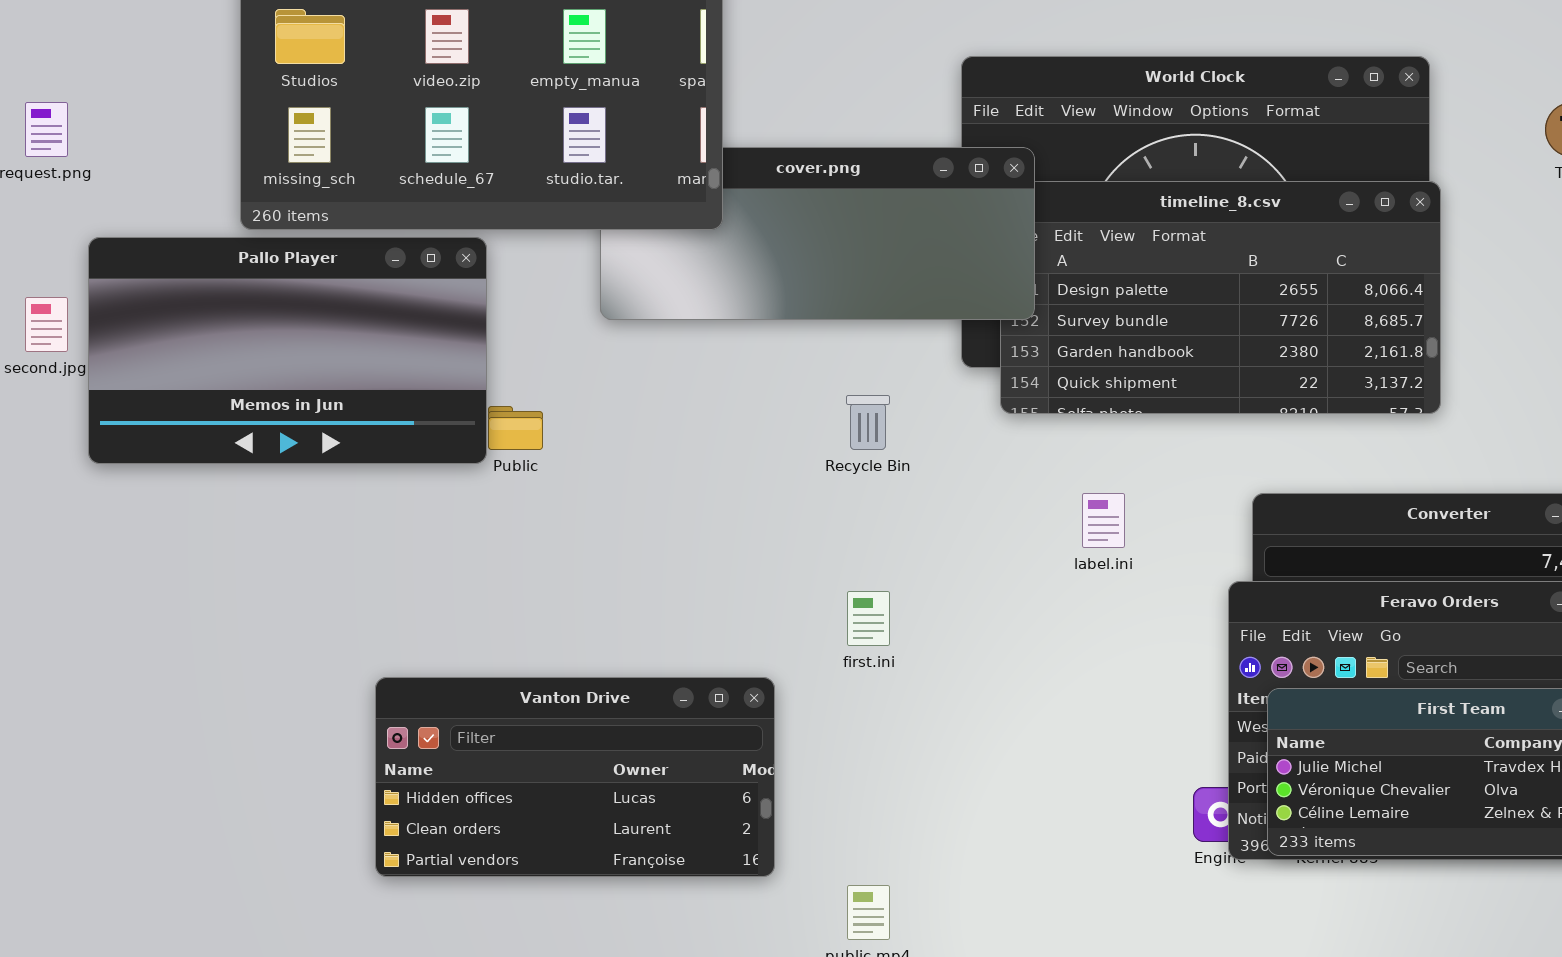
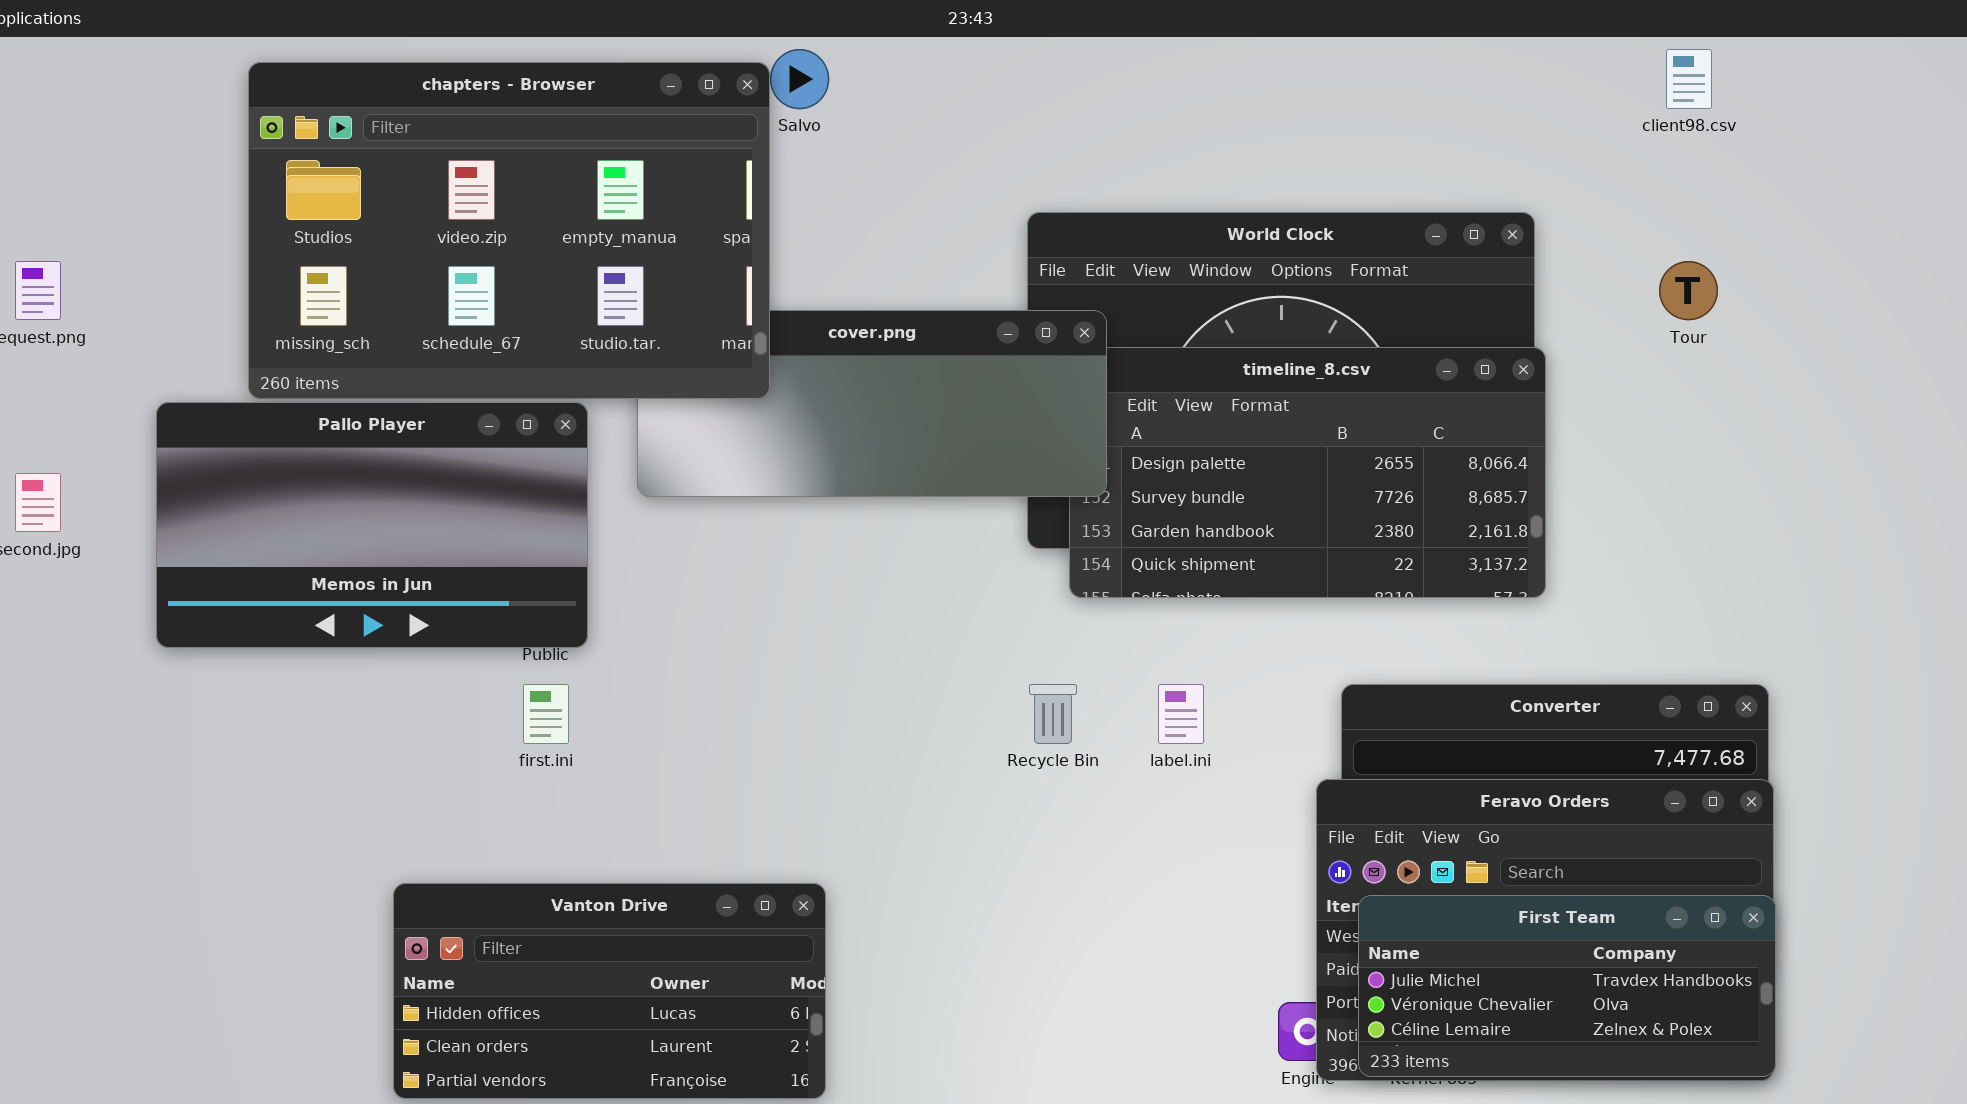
Pallo Player: [88,237,487,464] -> [156,402,588,648], moved
Recycle Bin: [846,395,890,450] -> [1029,684,1077,744], moved
first.ini: [847,591,890,646] -> [523,684,569,744], moved

